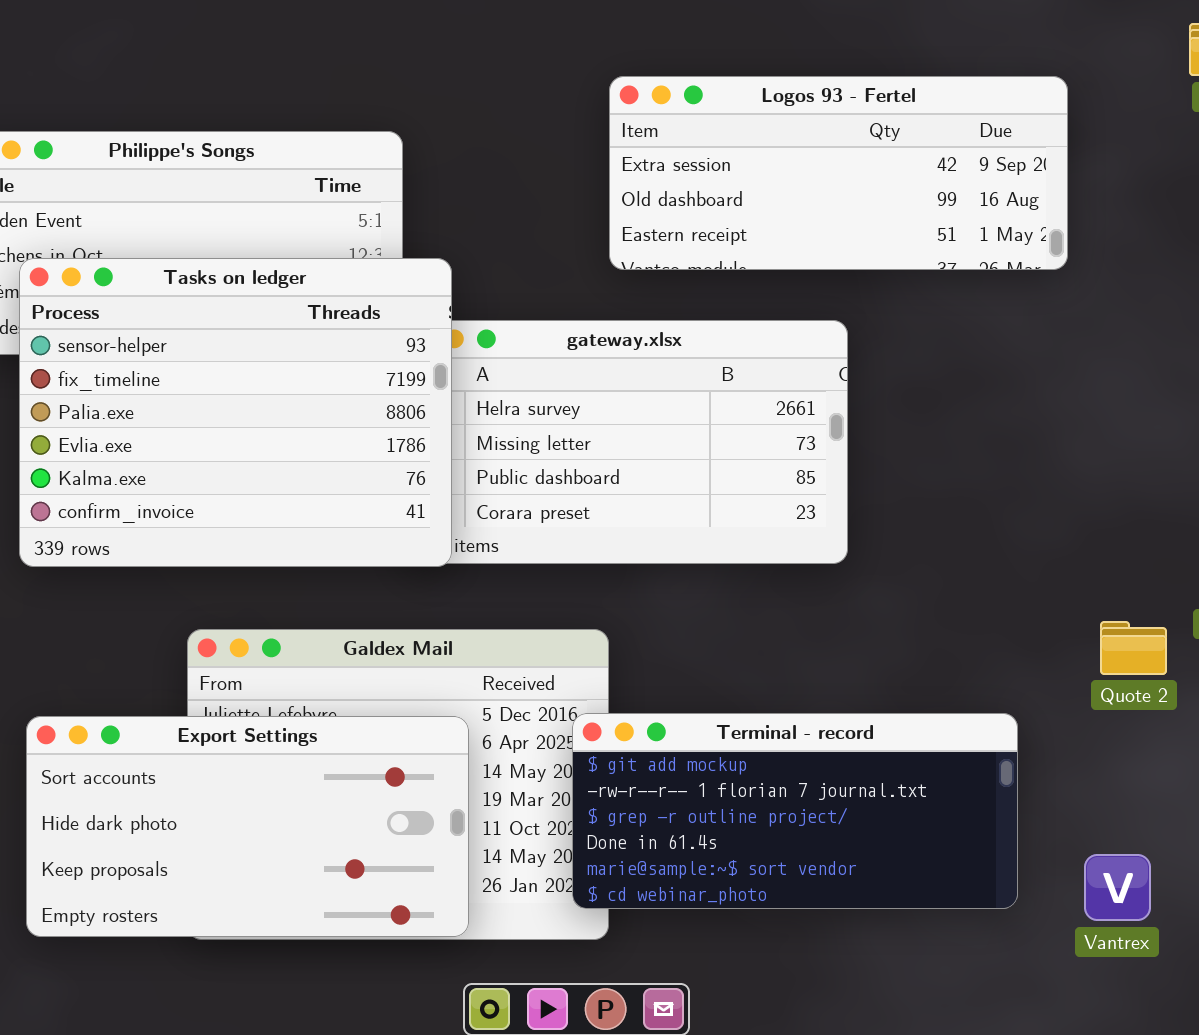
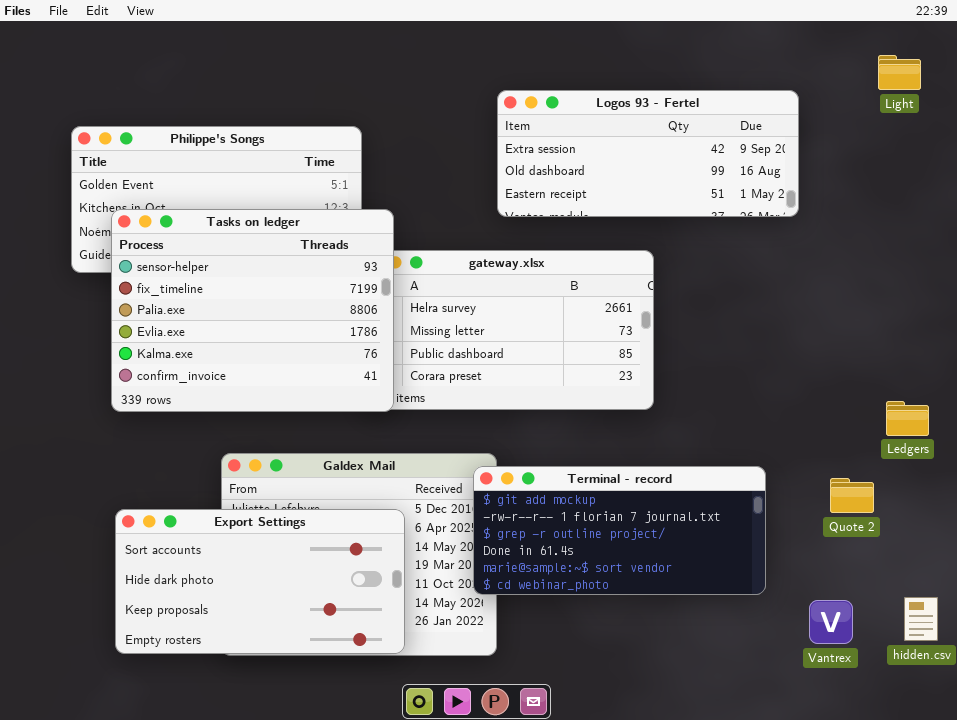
Quote 2: [1100,621,1167,675] -> [830,478,874,513], moved
Terminal - record: [572,713,1018,909] -> [473,466,766,595], moved

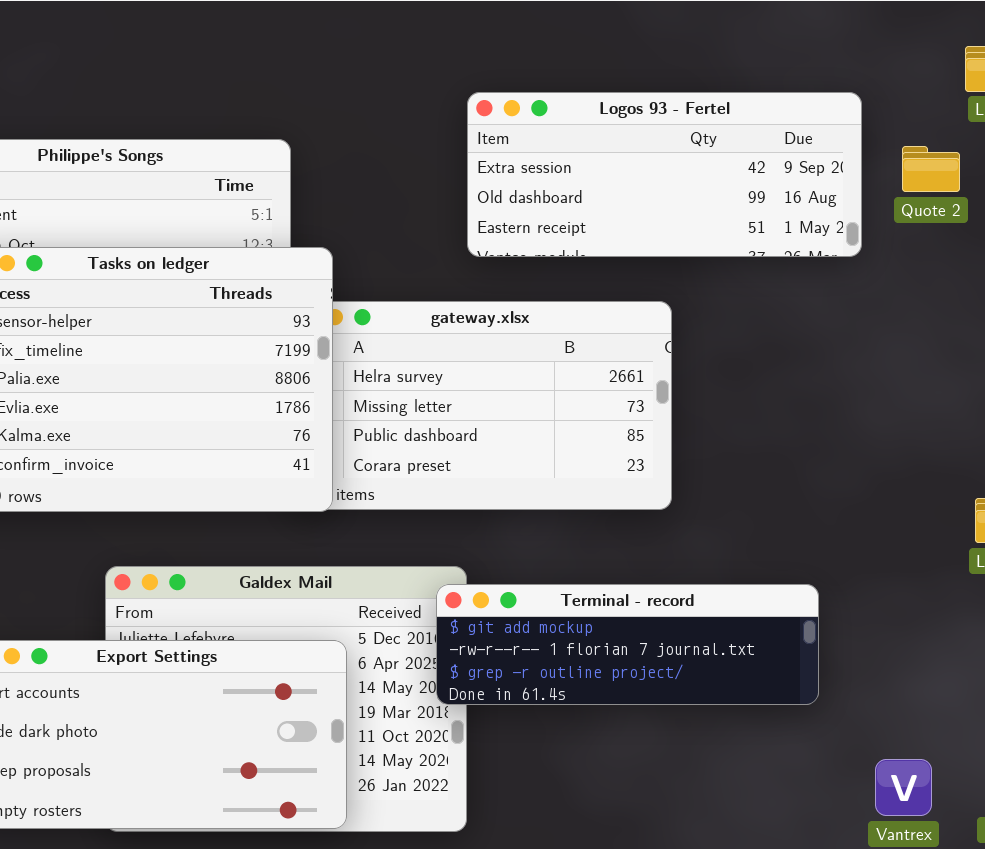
Terminal - record: [473,466,766,595] -> [436,584,819,705], resized
Quote 2: [830,478,874,513] -> [902,146,960,192], moved

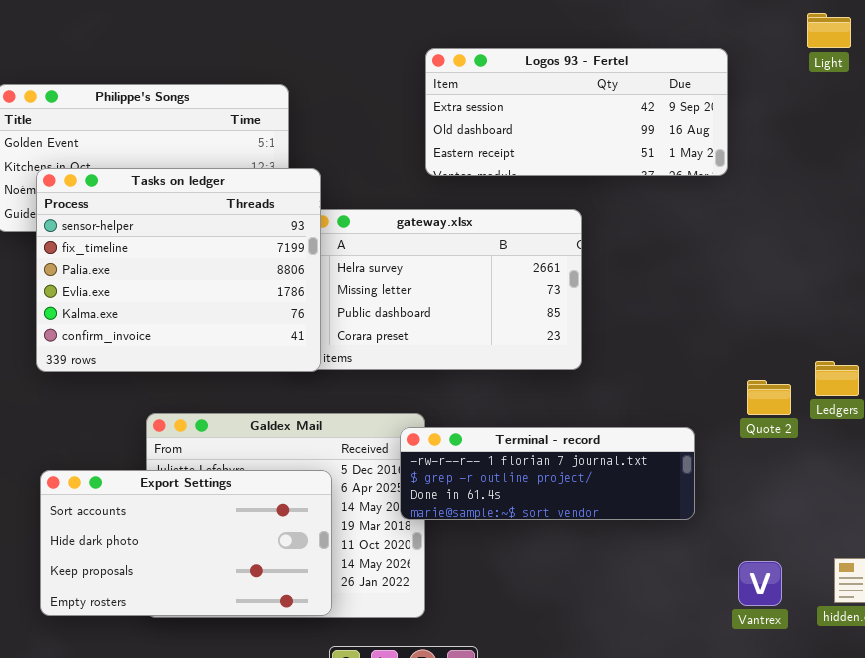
Quote 2: [902,146,960,192] -> [747,380,791,415], moved
Terminal - record: [436,584,819,705] -> [400,427,695,520], scrolled down 1 row

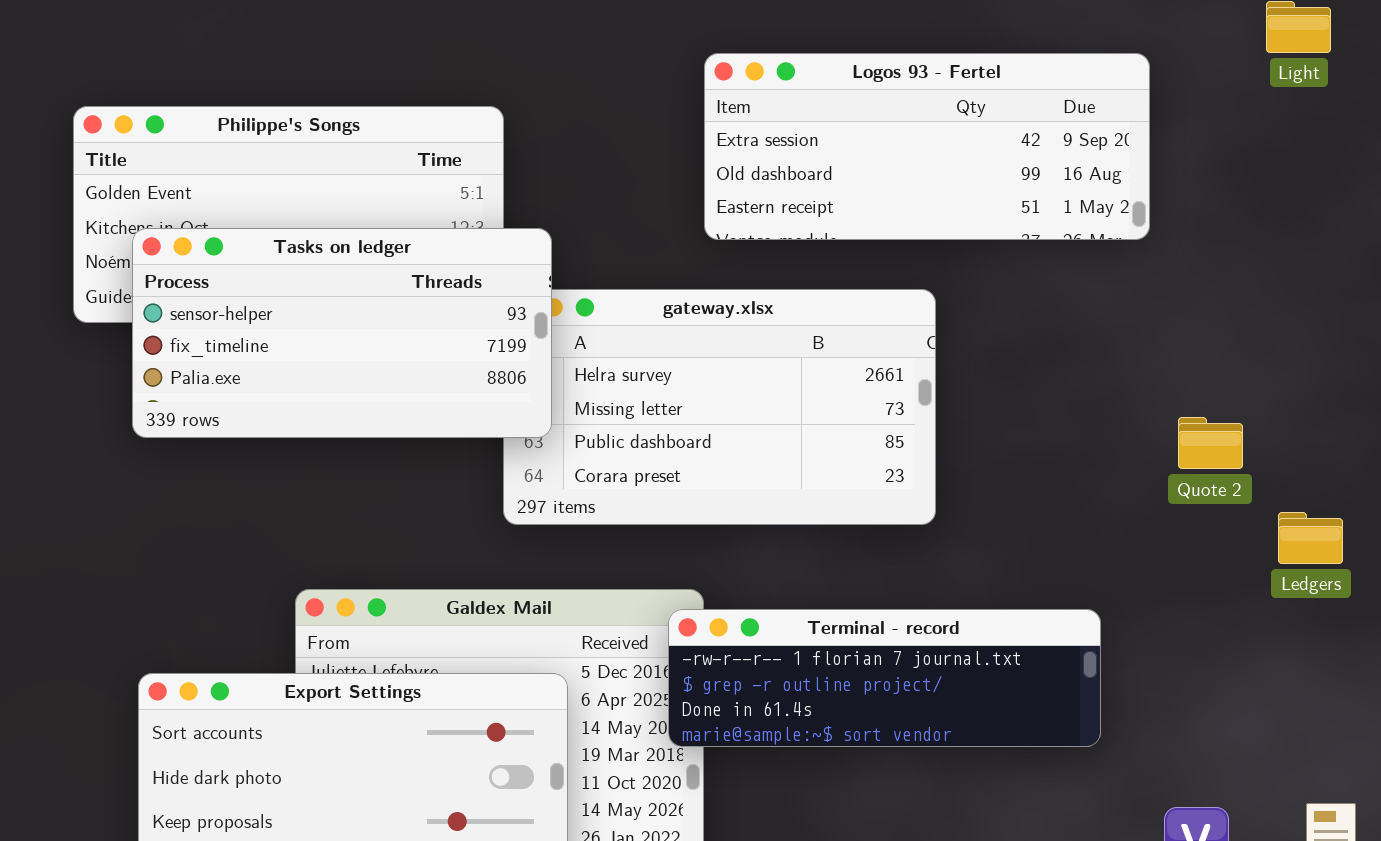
Tasks on ledger: [36,168,321,372] -> [132,228,552,438], resized
Quote 2: [747,380,791,415] -> [1178,417,1243,469], moved

